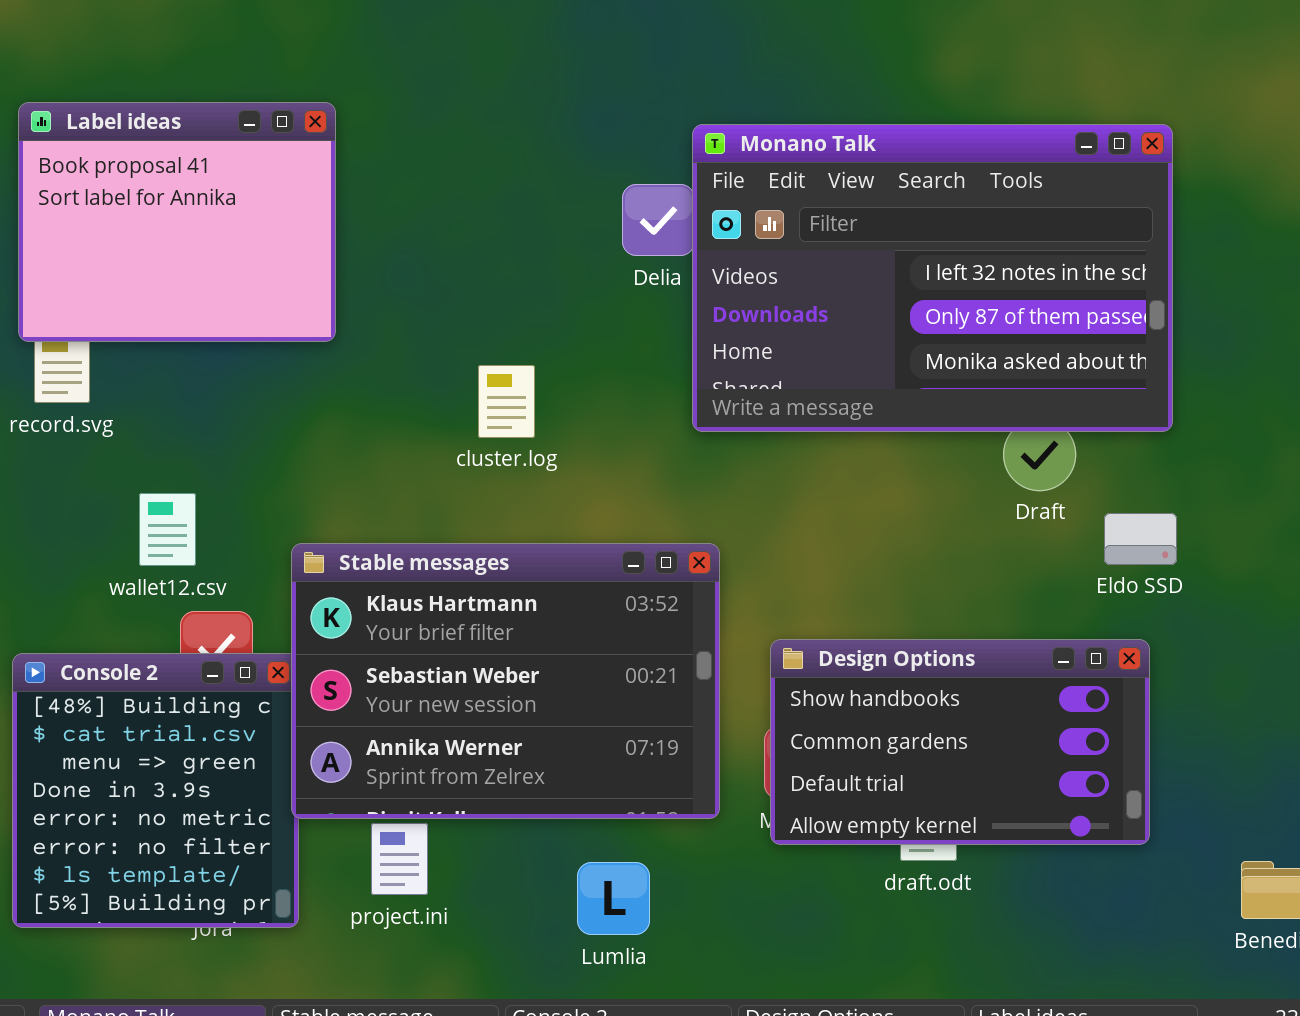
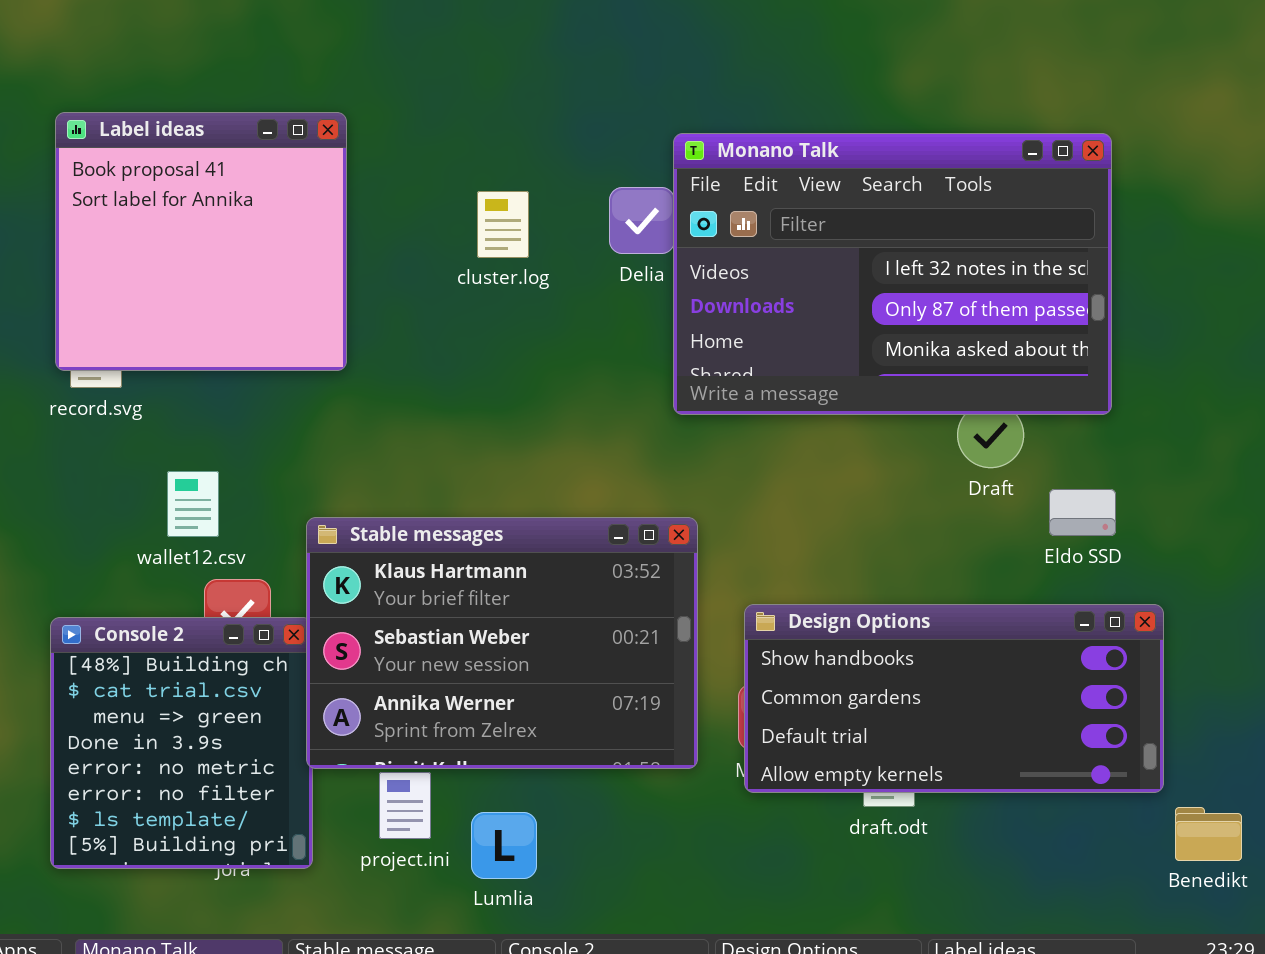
Label ideas: [18,102,336,342] -> [55,112,347,371], resized
cluster.log: [478,365,535,438] -> [477,191,529,258], moved
Design Options: [770,639,1150,845] -> [744,604,1164,793], resized
Lumlia: [577,862,650,935] -> [471,812,537,879], moved

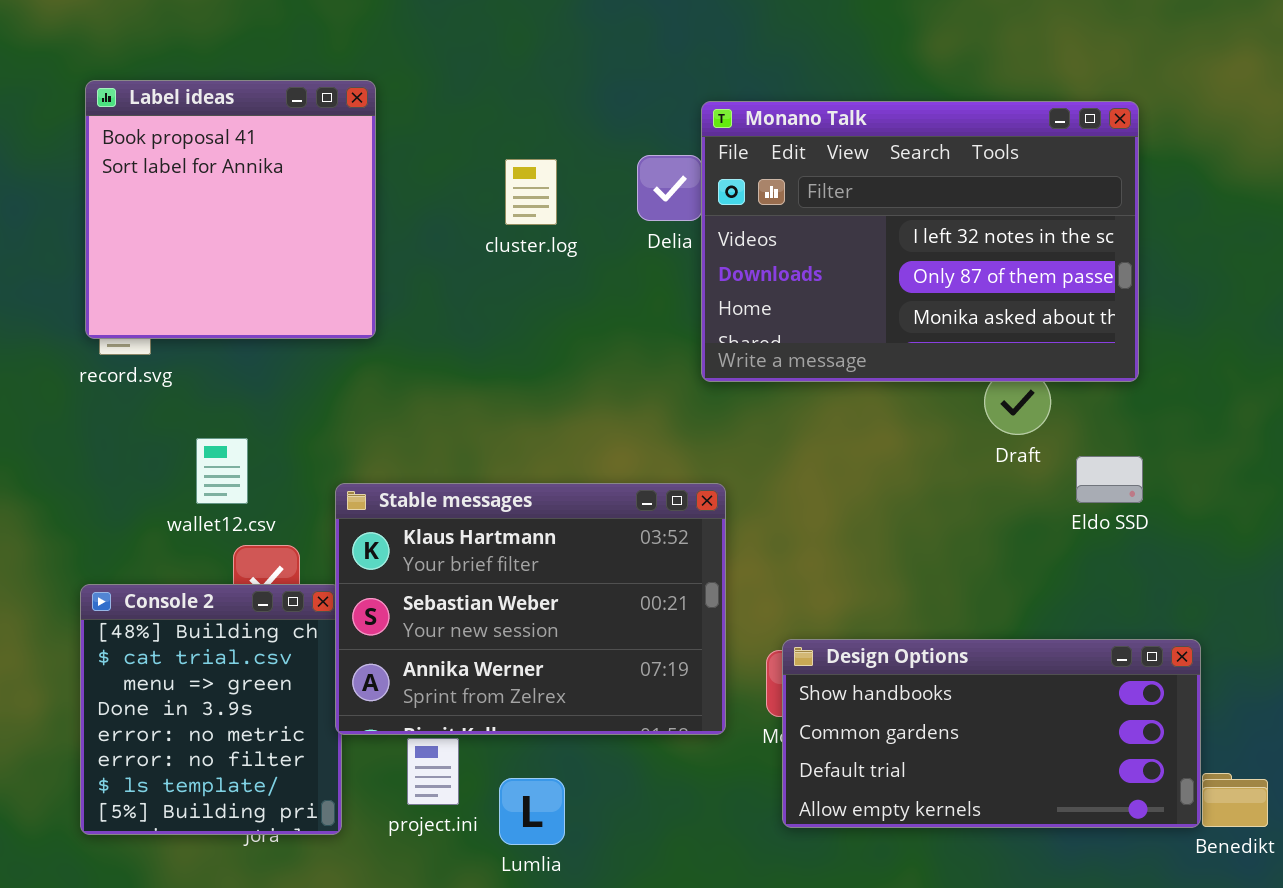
Design Options: [744,604,1164,793] -> [782,639,1201,828], moved

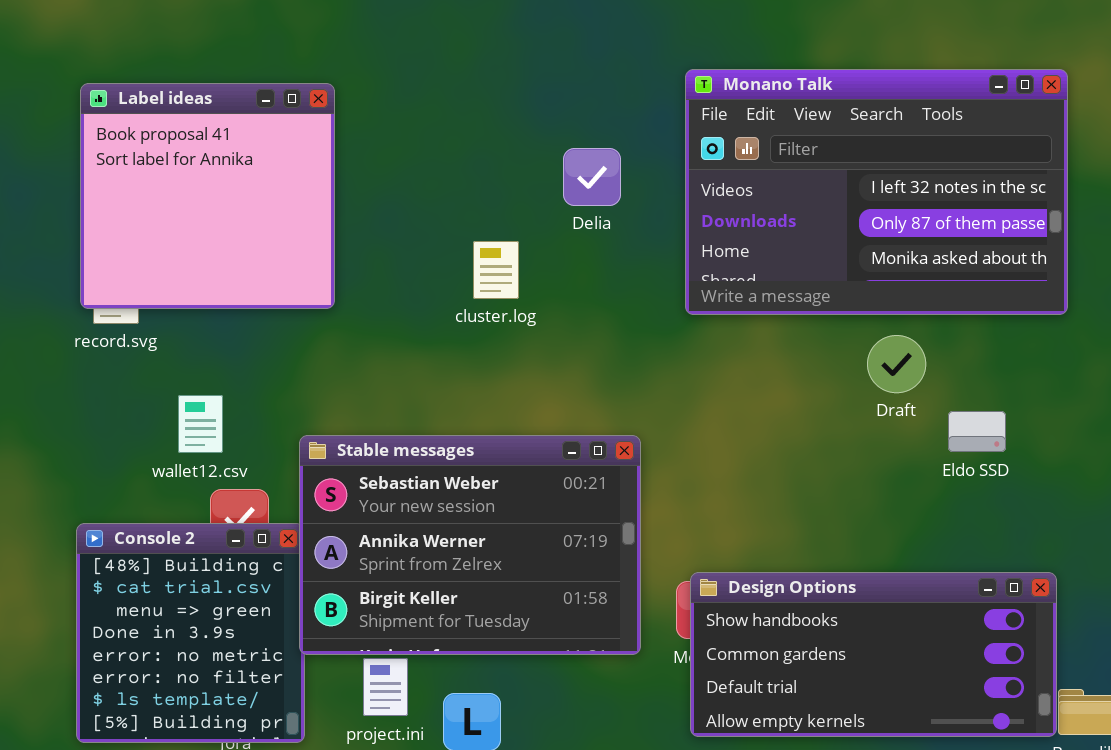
Monano Talk: [701,101,1139,382] -> [685,69,1068,315], moved
cluster.log: [505,159,557,225] -> [473,241,519,299], moved
Stable messages: [335,483,726,735] -> [299,435,641,655], scrolled down 1 row

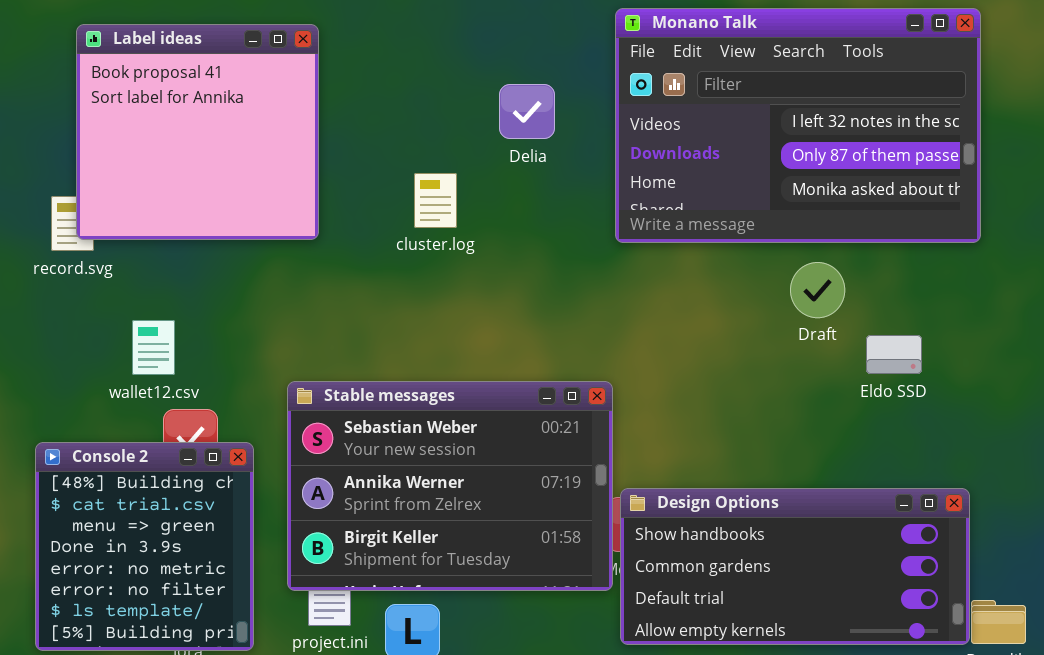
Label ideas: [80,83,335,309] -> [76,24,319,240], moved
Stable messages: [299,435,641,655] -> [287,381,613,591], moved

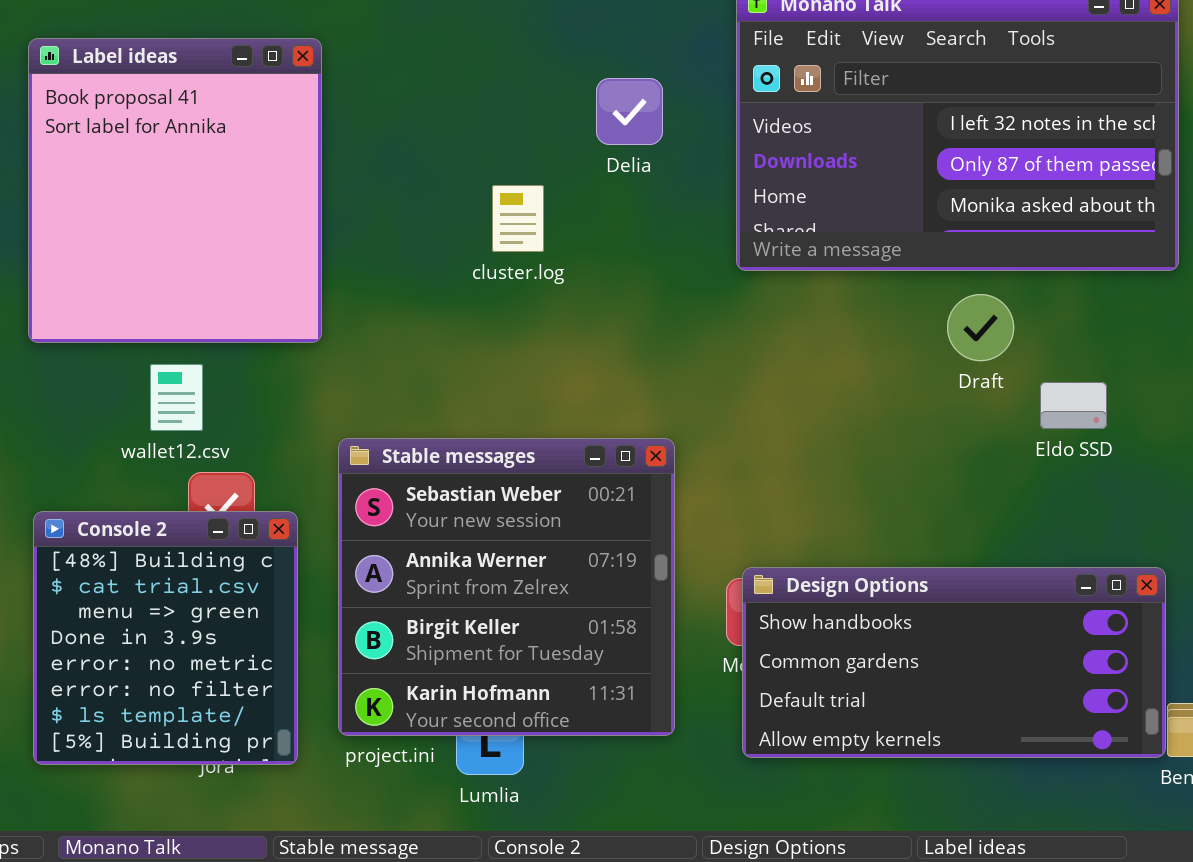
Label ideas: [76,24,319,240] -> [28,38,322,343], moved, resized
Stable messages: [287,381,613,591] -> [338,438,675,736], resized

